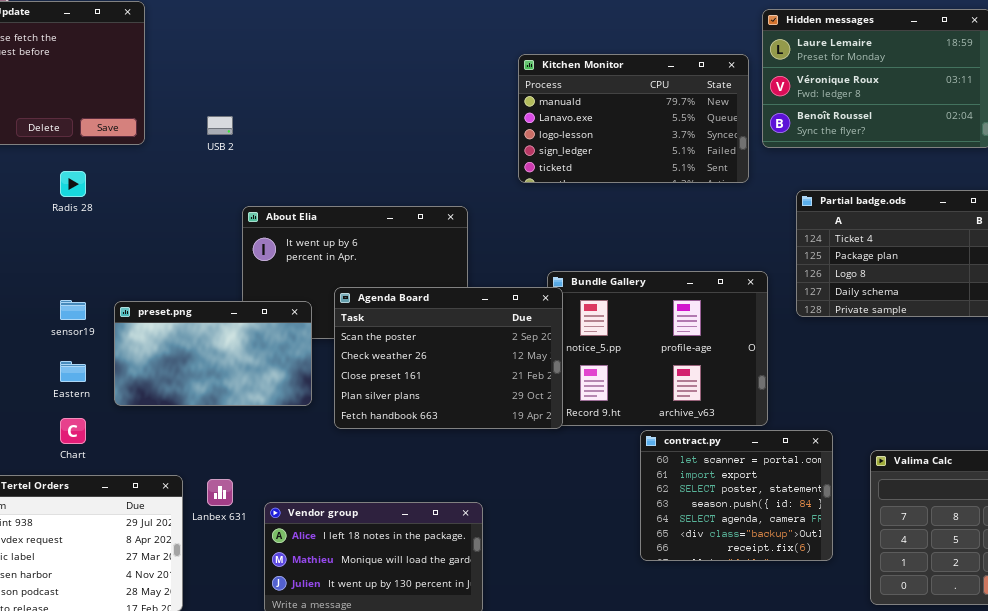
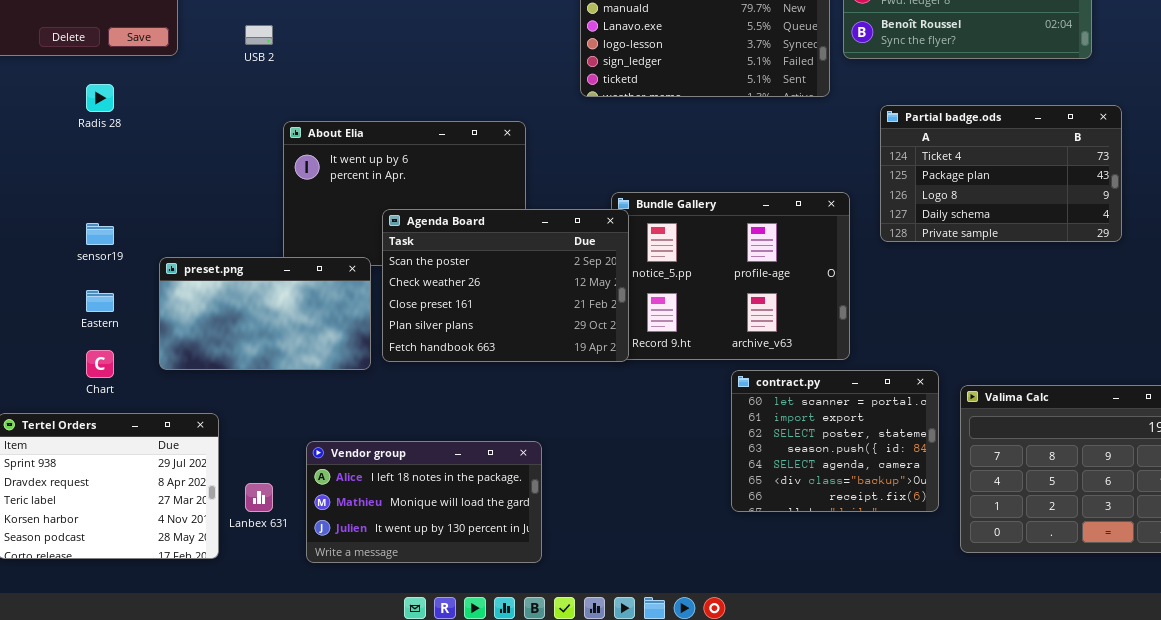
preset.png: [114,301,312,406] -> [159,257,371,370], moved
contract.py: [640,430,833,561] -> [731,370,939,512], moved
Lanbex 631: [207,479,233,506] -> [245,483,273,512], moved

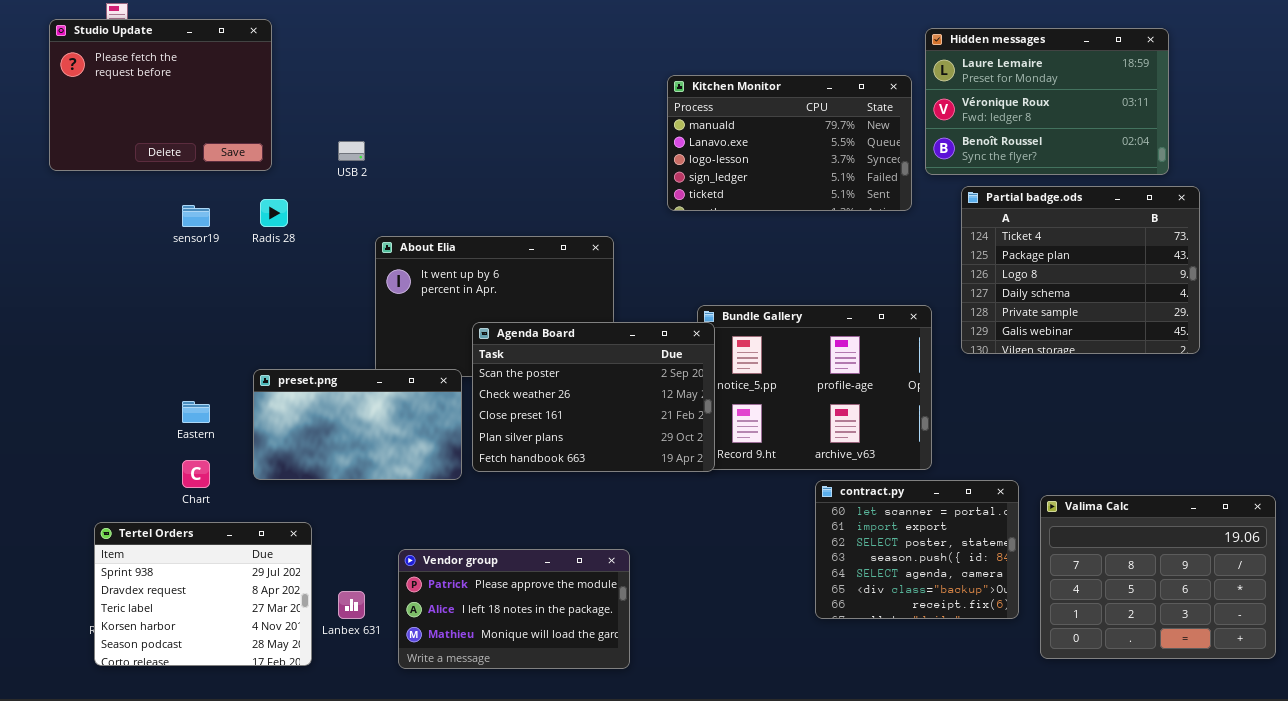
Radis 28: [86,84,114,112] -> [260,199,288,227], moved
Partial badge.ods: [880,105,1122,242] -> [961,186,1200,354], resized
sensor19: [86,223,114,245] -> [182,205,210,227], moved
Vendor group: [306,441,542,563] -> [398,549,630,669], scrolled up 1 row

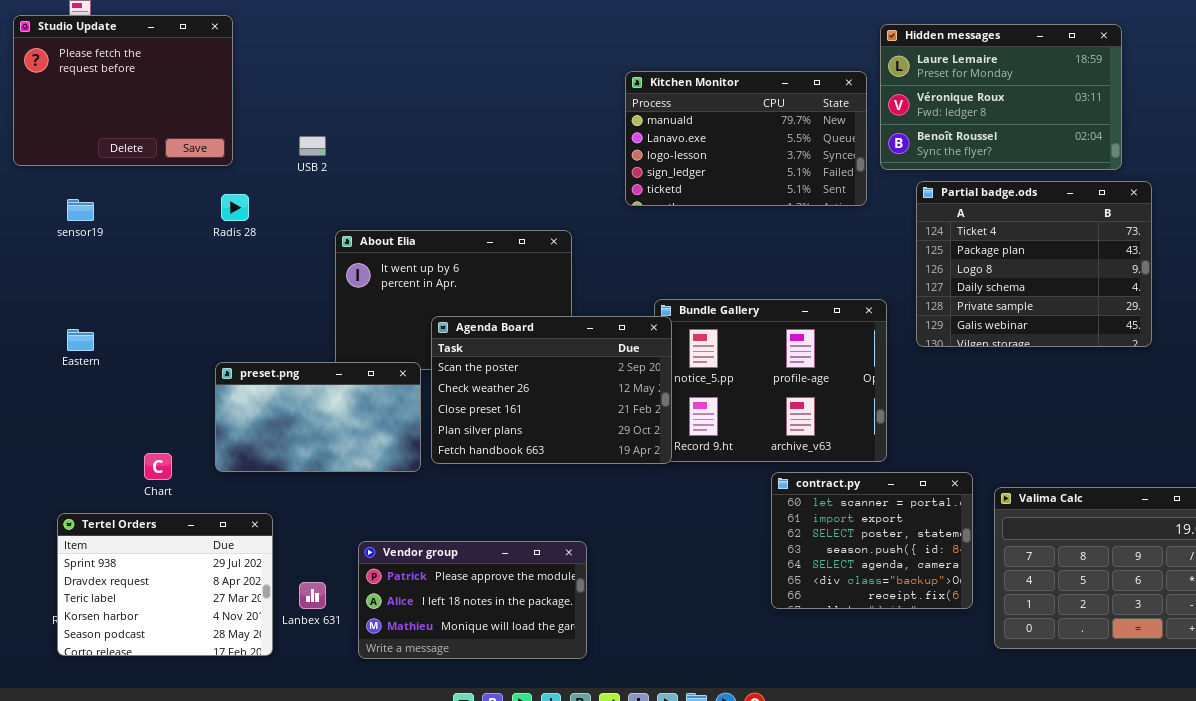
sensor19: [182,205,210,227] -> [67,199,94,221], moved
Eastern: [182,401,210,423] -> [67,329,94,351], moved

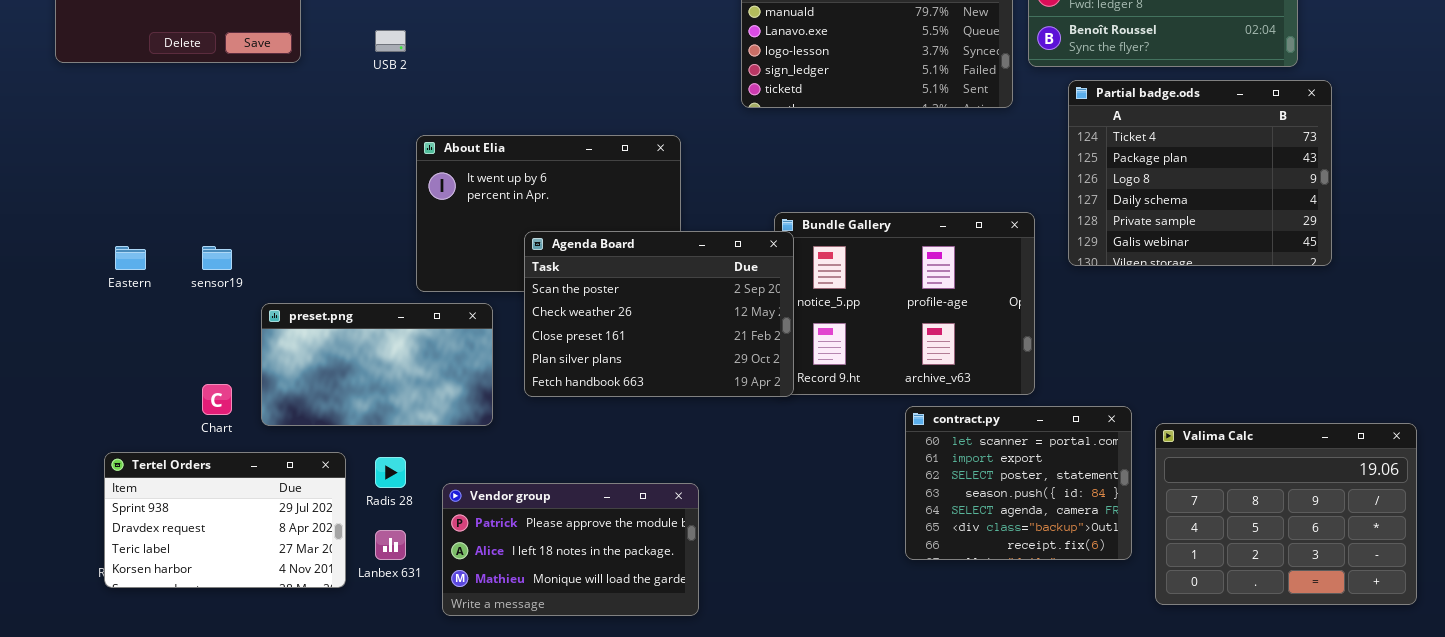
Radis 28: [221,194,249,221] -> [375,457,406,488], moved
sensor19: [67,199,94,221] -> [202,246,232,270], moved
preset.png: [215,362,421,472] -> [261,303,493,426], moved
Tertel Orders: [57,513,273,656] -> [104,452,346,588], resized

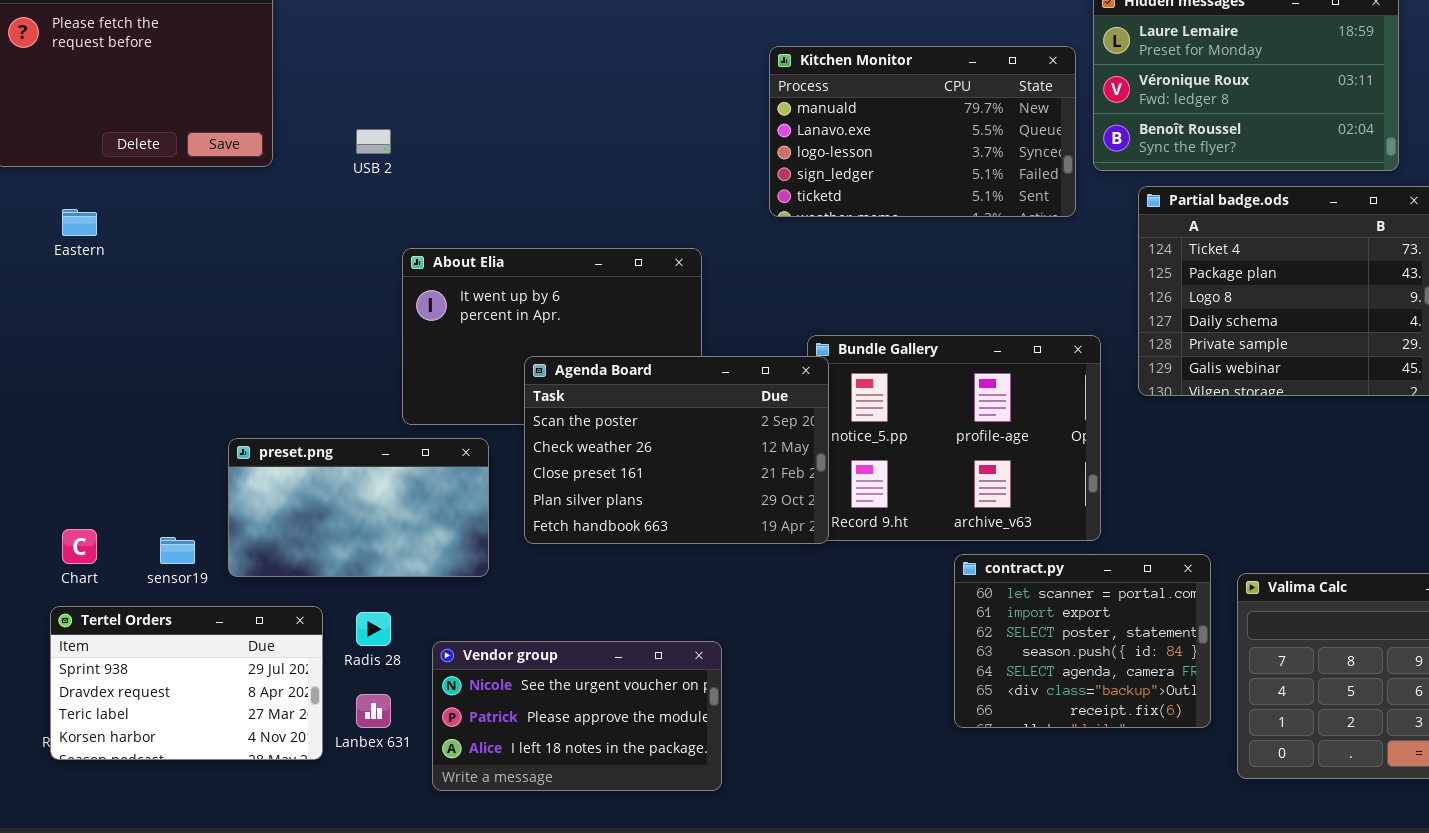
Eastern: [115,246,146,270] -> [62,209,97,236], moved
sensor19: [202,246,232,270] -> [160,537,195,564], moved
Chart: [202,384,232,415] -> [62,529,97,564], moved
Vendor group: [442,483,699,616] -> [432,641,722,791], scrolled up 1 row

